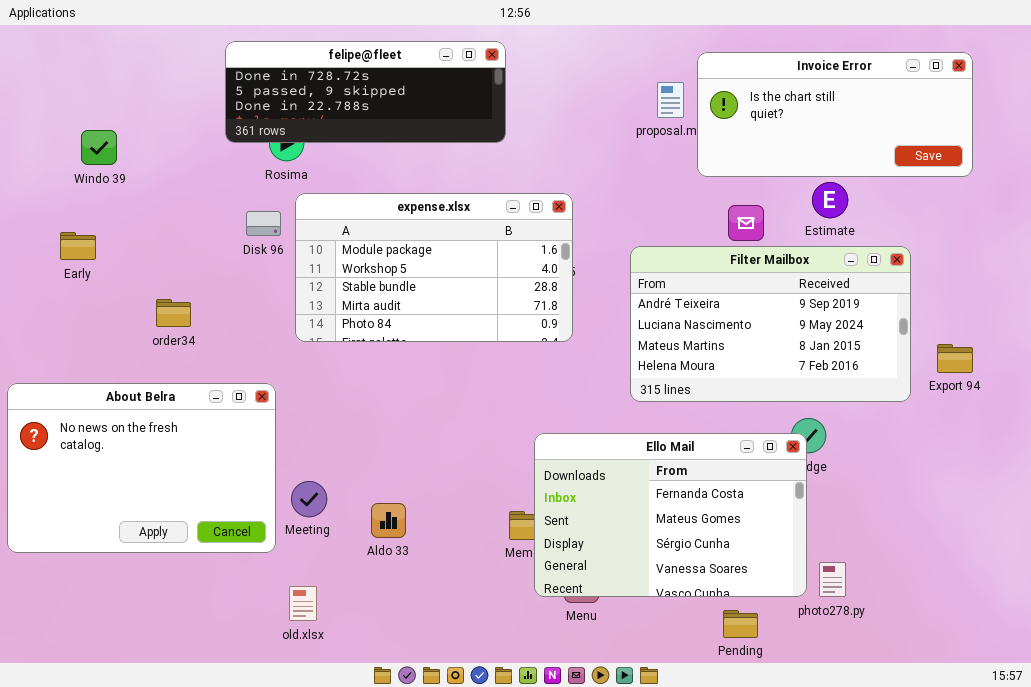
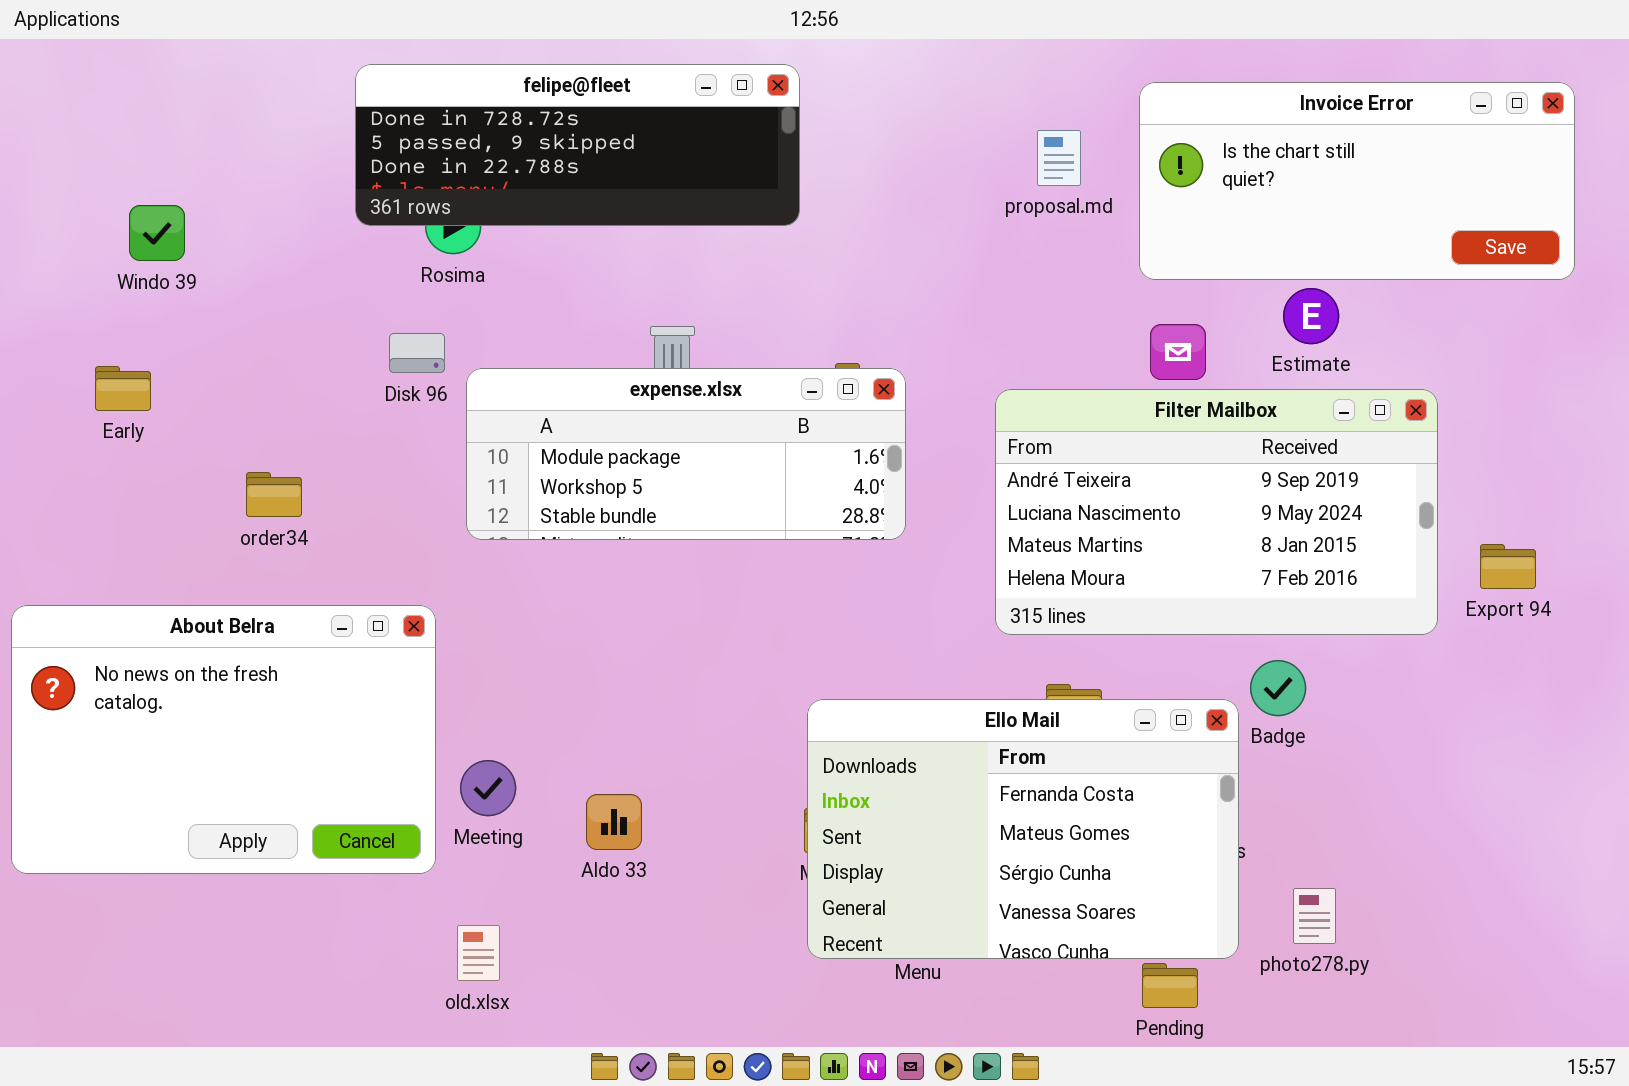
Invoice Error: [697,52,973,177] -> [1139,82,1575,280], moved
expense.xlsx: [295,193,573,342] -> [466,368,906,540], resized
Ello Mail: [534,433,807,597] -> [807,699,1239,959], moved

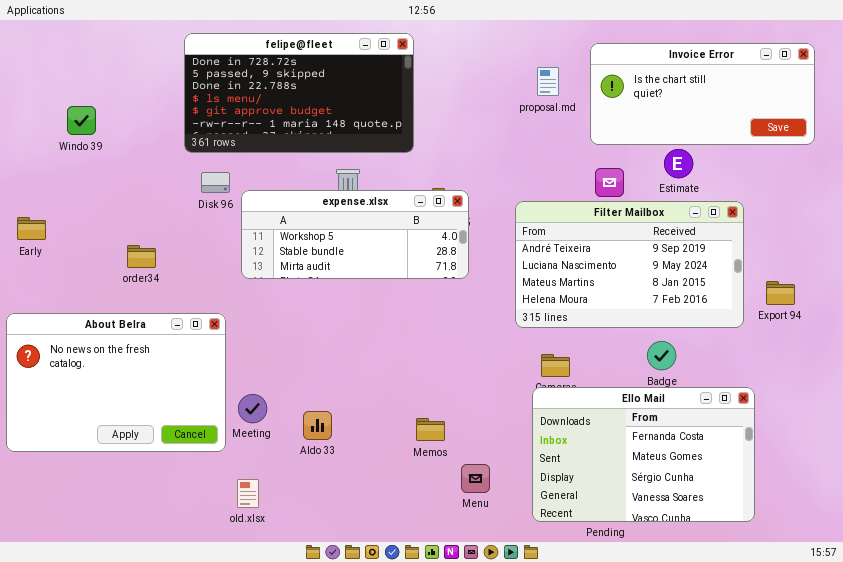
felipe@fleet: [355,64,800,226] -> [184,33,414,153], resized
Early: [95,366,151,411] -> [17,217,46,240], moved
expense.xlsx: [466,368,906,540] -> [241,190,469,279], scrolled down 1 row
Ello Mail: [807,699,1239,959] -> [532,387,755,522], moved

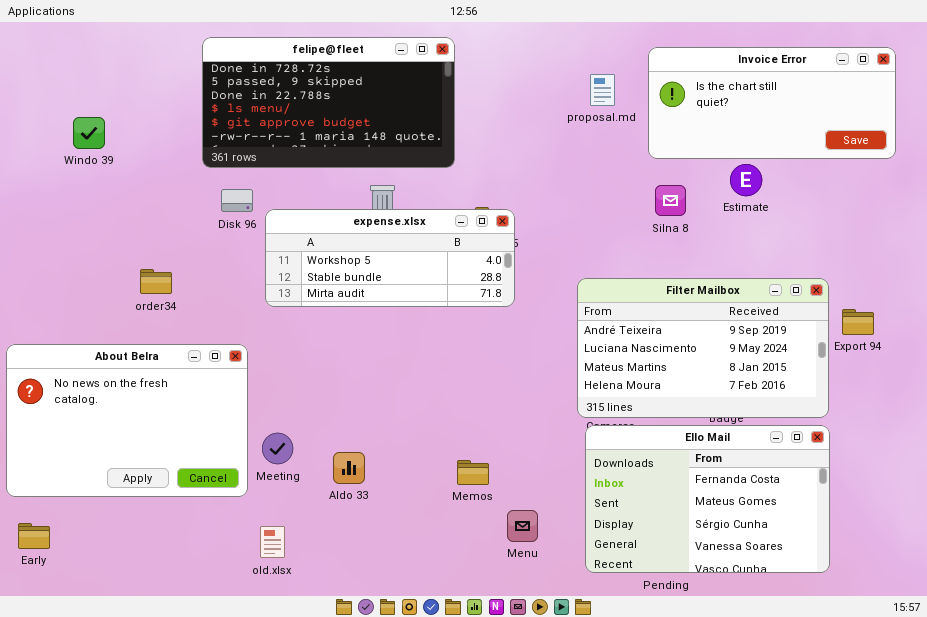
Filter Mailbox: [515,201,744,328] -> [577,278,829,418], moved
Early: [17,217,46,240] -> [18,523,50,549], moved

